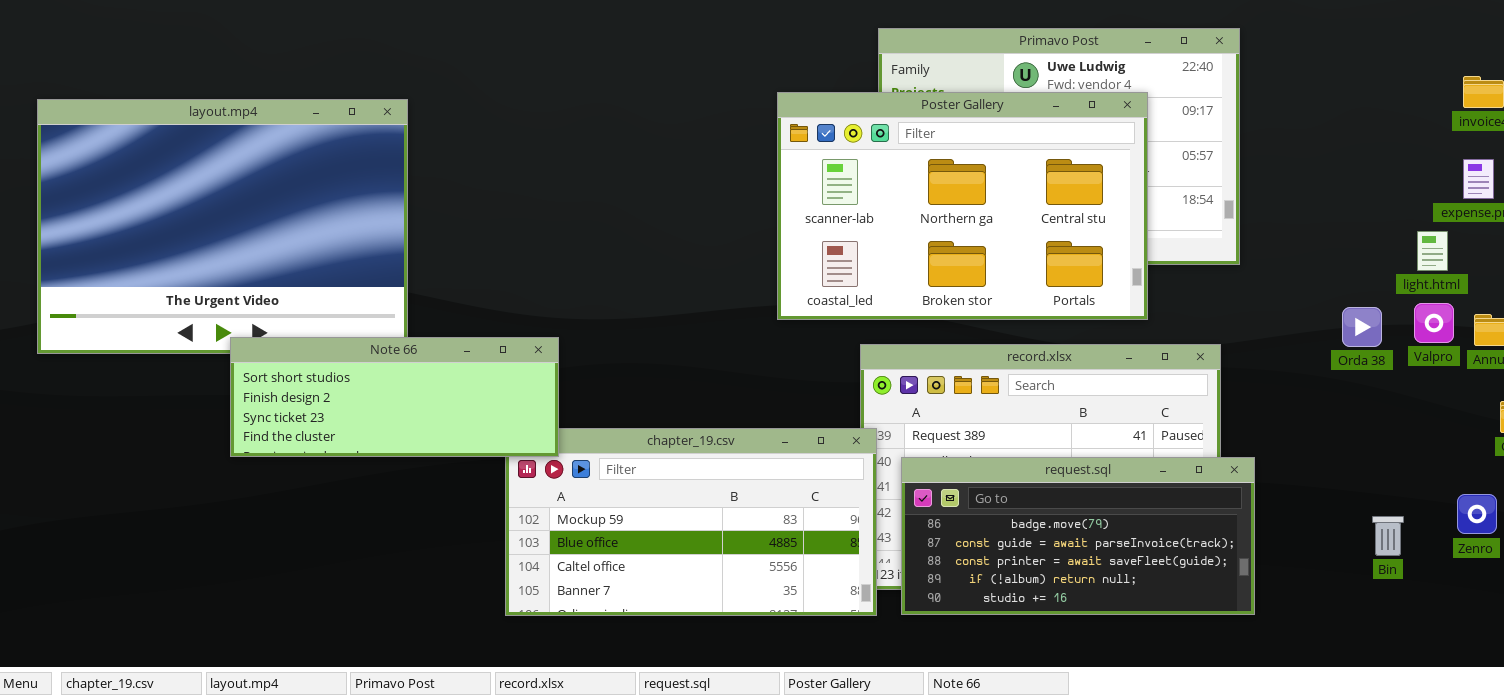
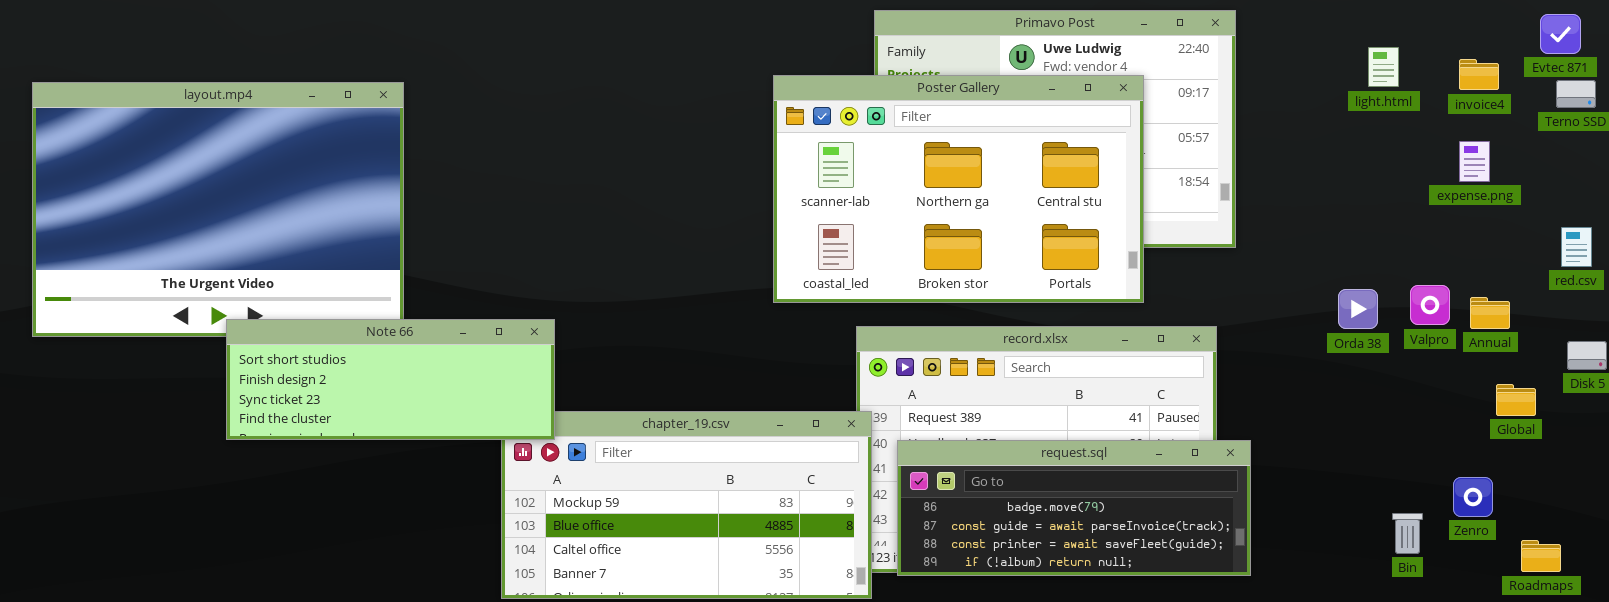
light.html: [1417,231,1448,271] -> [1368,47,1399,87], moved
request.sql: [901,457,1255,615] -> [897,440,1251,576], resized
Bin: [1372,516,1404,556] -> [1392,513,1423,554], moved

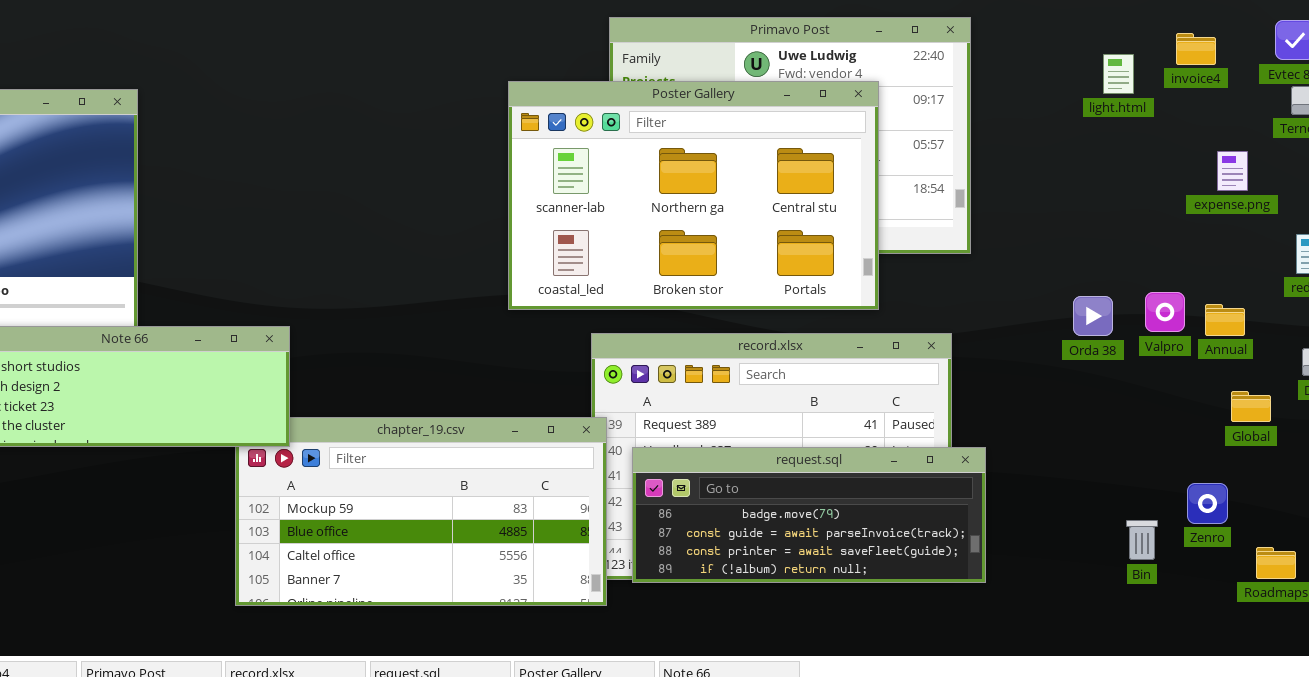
invoice4: [1459,59,1499,90] -> [1176,33,1216,65], moved
expense.png: [1459,141,1490,182] -> [1217,151,1248,191], moved

